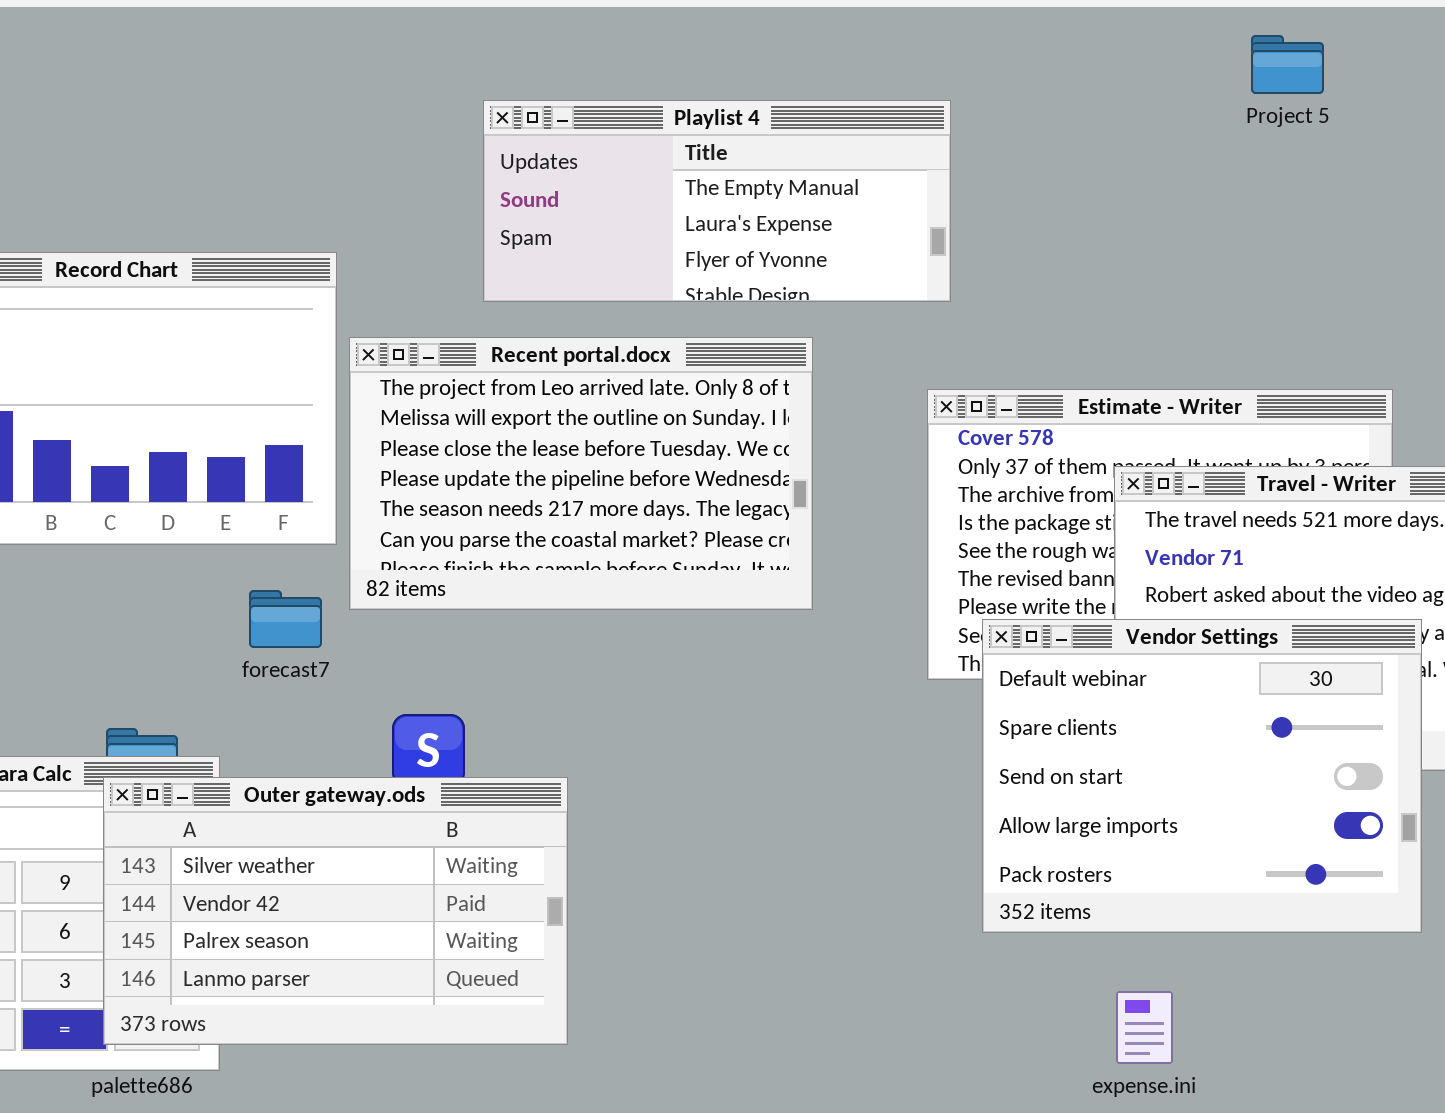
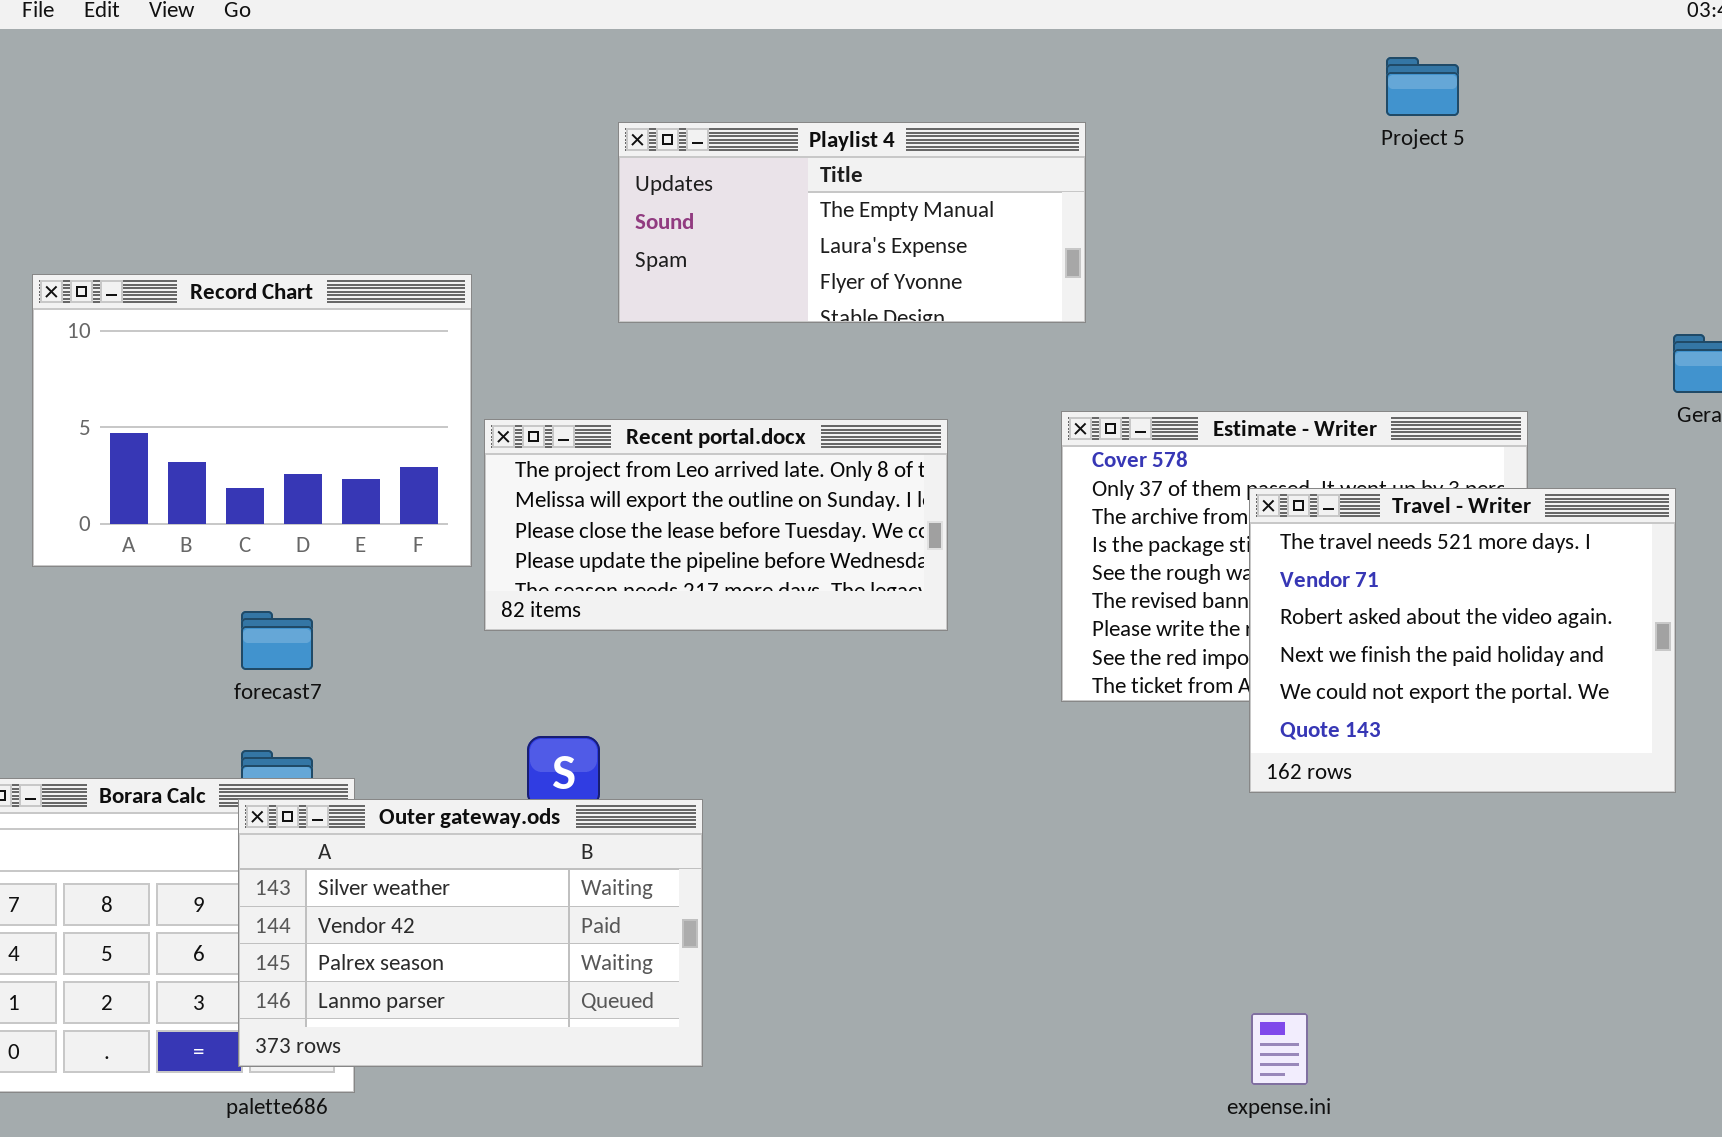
Recent portal.docx: [349,337,813,610] -> [484,419,948,631], resized
forecast7: [249,590,322,648] -> [241,611,313,670], moved
Vendor Settings: [982,619,1422,933] -> none, closed

